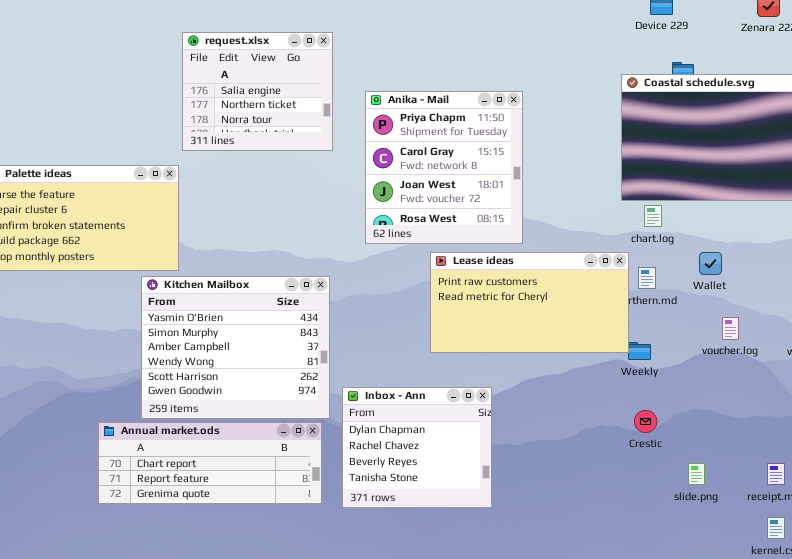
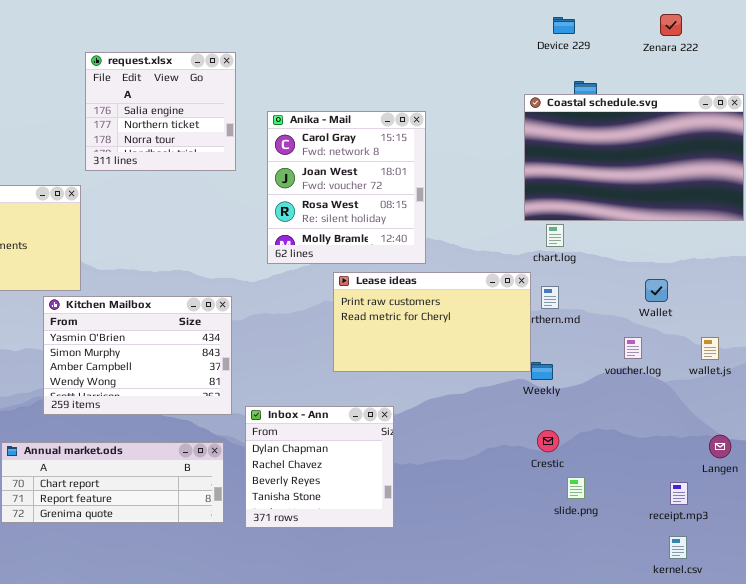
Anika - Mail: [365,91,523,244] -> [267,111,426,264], scrolled down 1 row
Wallet: [699,252,722,275] -> [645,279,668,302], moved
Kitchen Mailbox: [141,276,330,419] -> [43,296,232,415], resized
slide.png: [688,463,705,485] -> [567,477,585,499], moved

